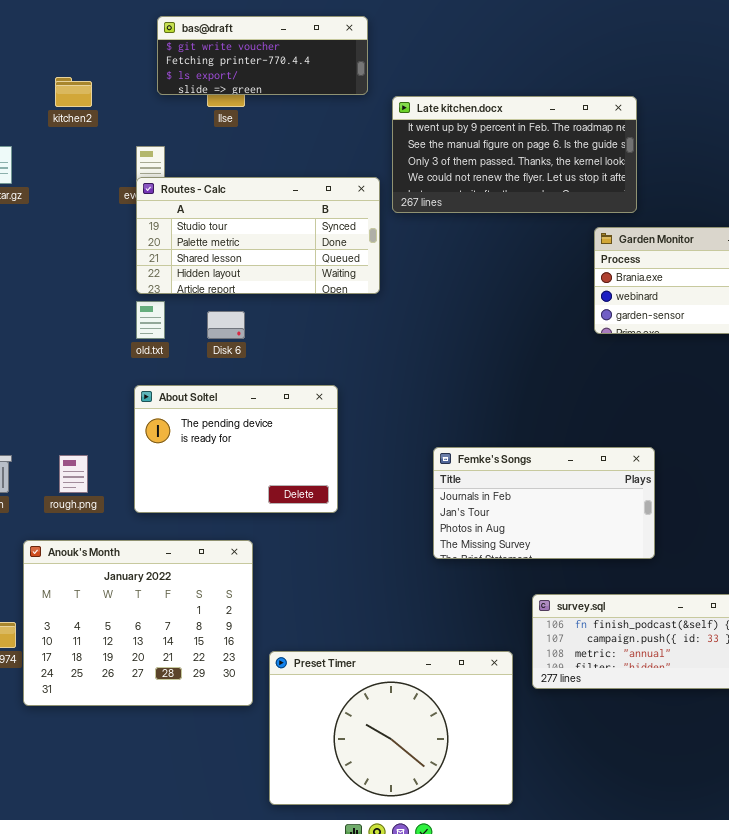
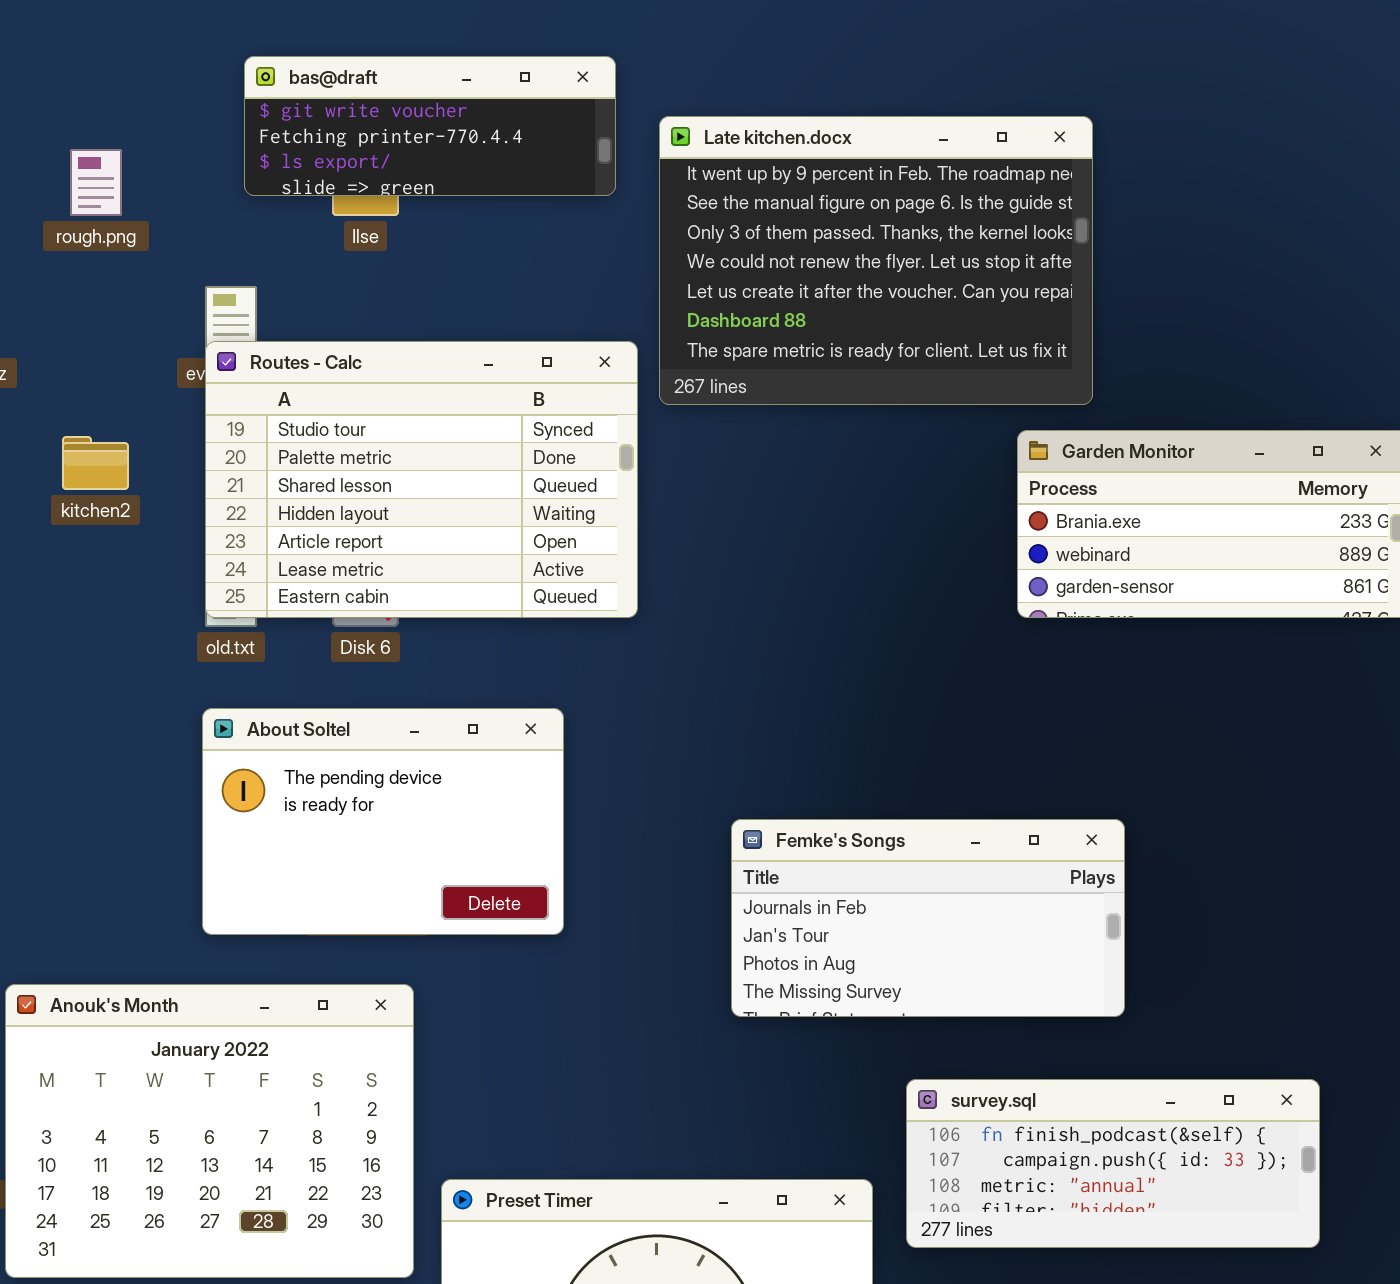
kitchen2: [55,77,92,107] -> [62,436,129,490], moved
Late kitchen.docx: [392,96,637,213] -> [659,116,1093,405], resized
Routes - Calc: [136,177,380,294] -> [205,341,638,618], resized
rough.png: [59,455,88,493] -> [70,149,122,216], moved

